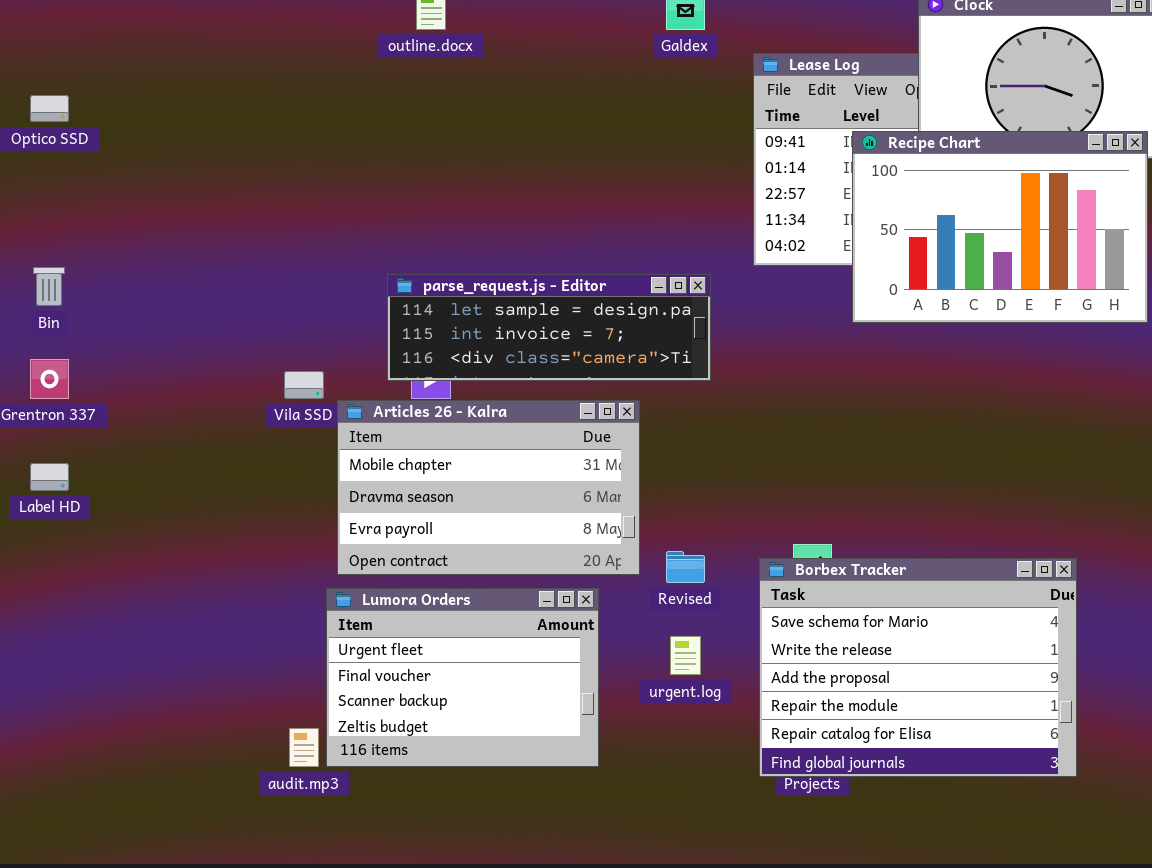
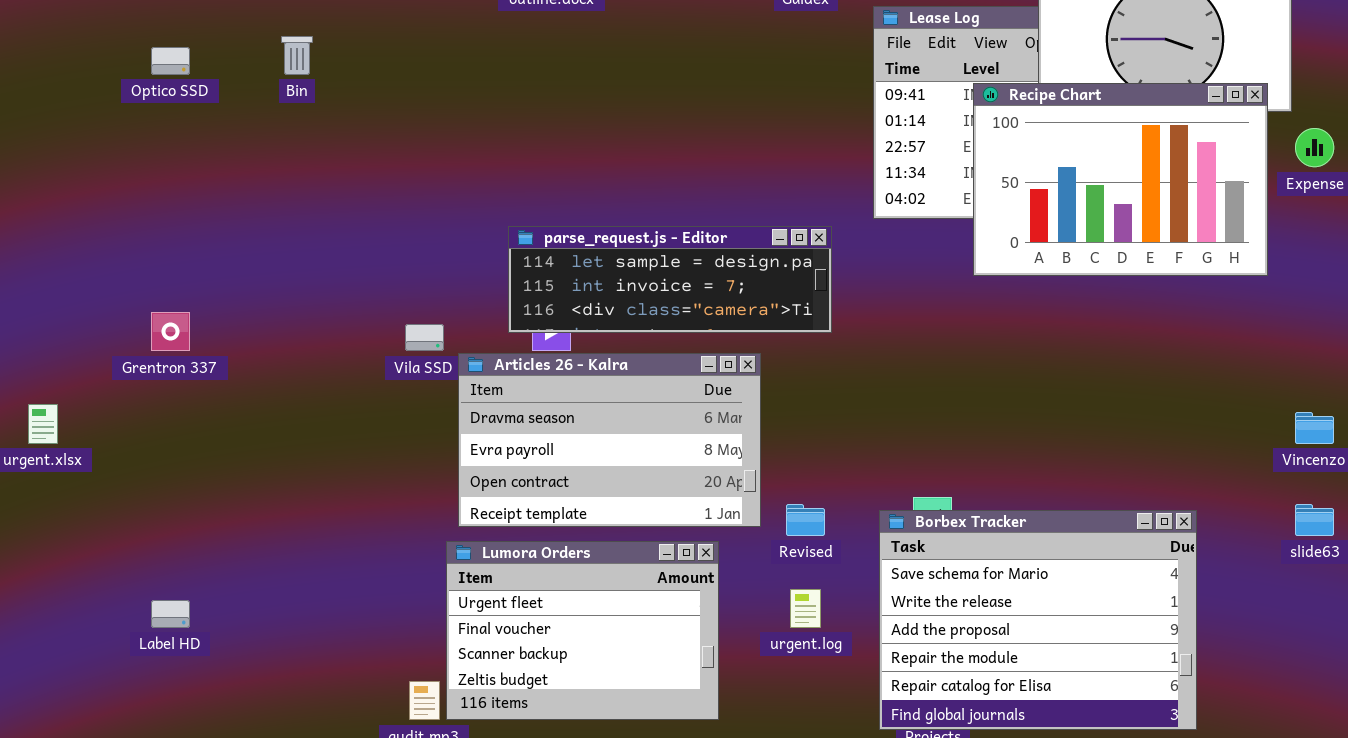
Bin: [33,267,65,306] -> [281,36,313,75], moved
Articles 26 - Kalra: [337,400,640,575] -> [458,353,761,527], scrolled down 1 row
Label HD: [30,463,69,491] -> [151,600,190,628], moved

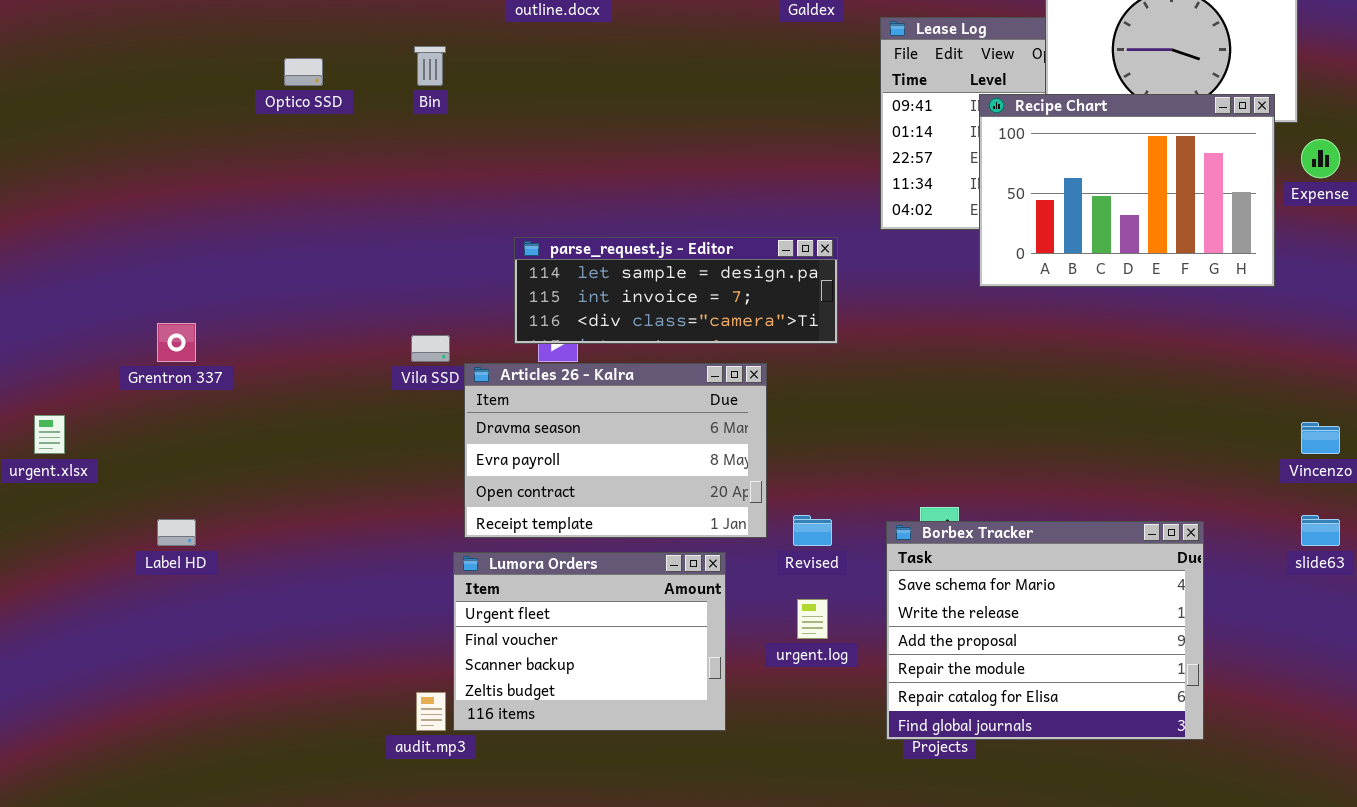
Bin: [281,36,313,75] -> [414,46,446,86], moved
Optico SSD: [151,47,190,75] -> [284,58,323,86], moved
Label HD: [151,600,190,628] -> [157,519,196,546], moved

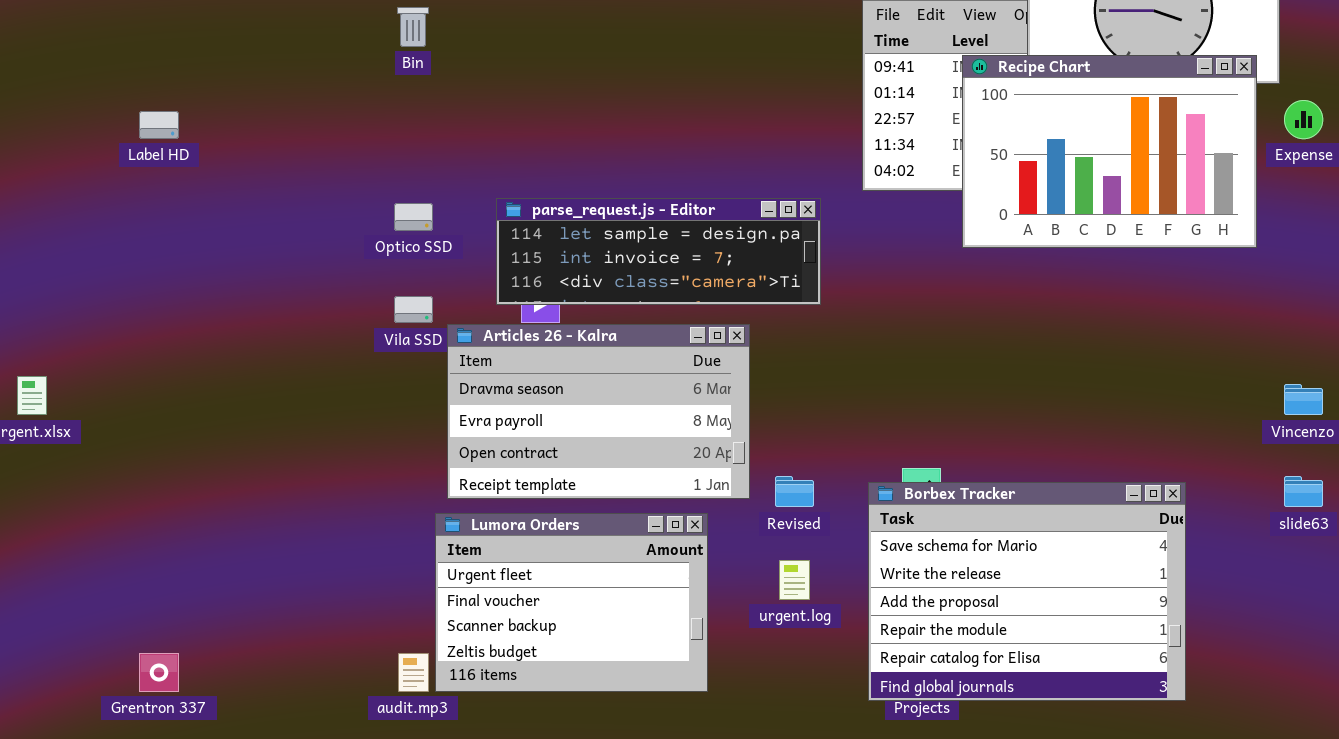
Optico SSD: [284,58,323,86] -> [394,203,433,231], moved
Grentron 337: [157,323,196,362] -> [139,653,179,692], moved
Label HD: [157,519,196,546] -> [139,111,179,139], moved

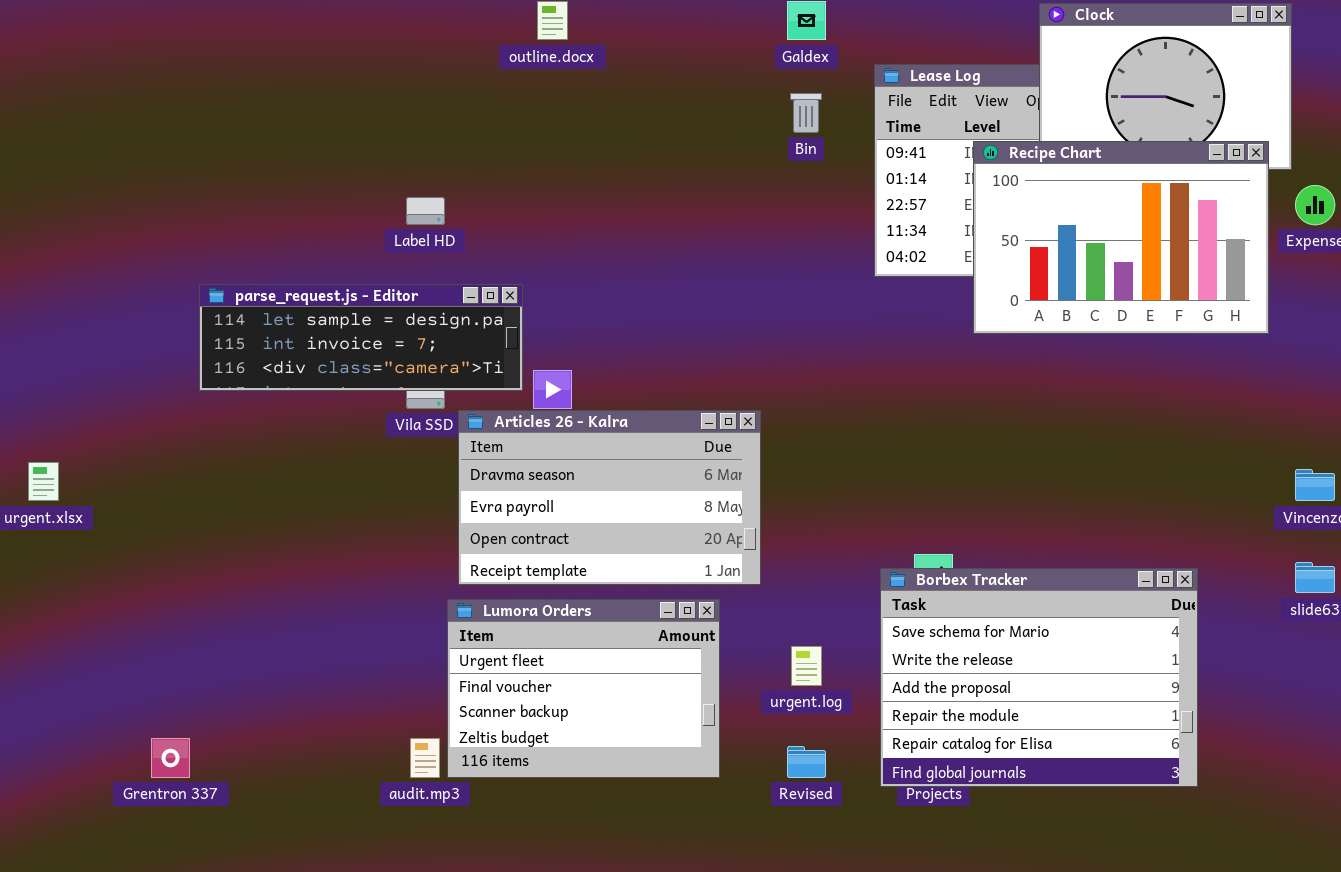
Bin: [397,7,429,47] -> [790,93,822,133], moved
Label HD: [139,111,179,139] -> [406,197,445,225], moved
parse_request.js - Editor: [496,198,821,305] -> [199,284,523,391], moved
Revised: [775,476,814,507] -> [787,746,826,778], moved

